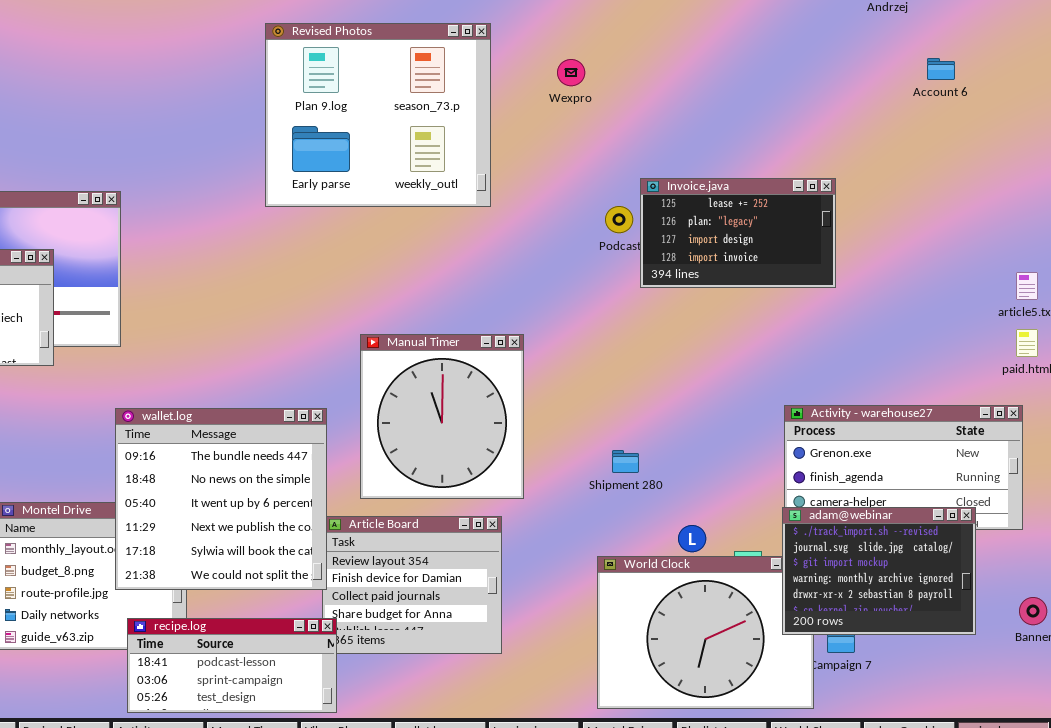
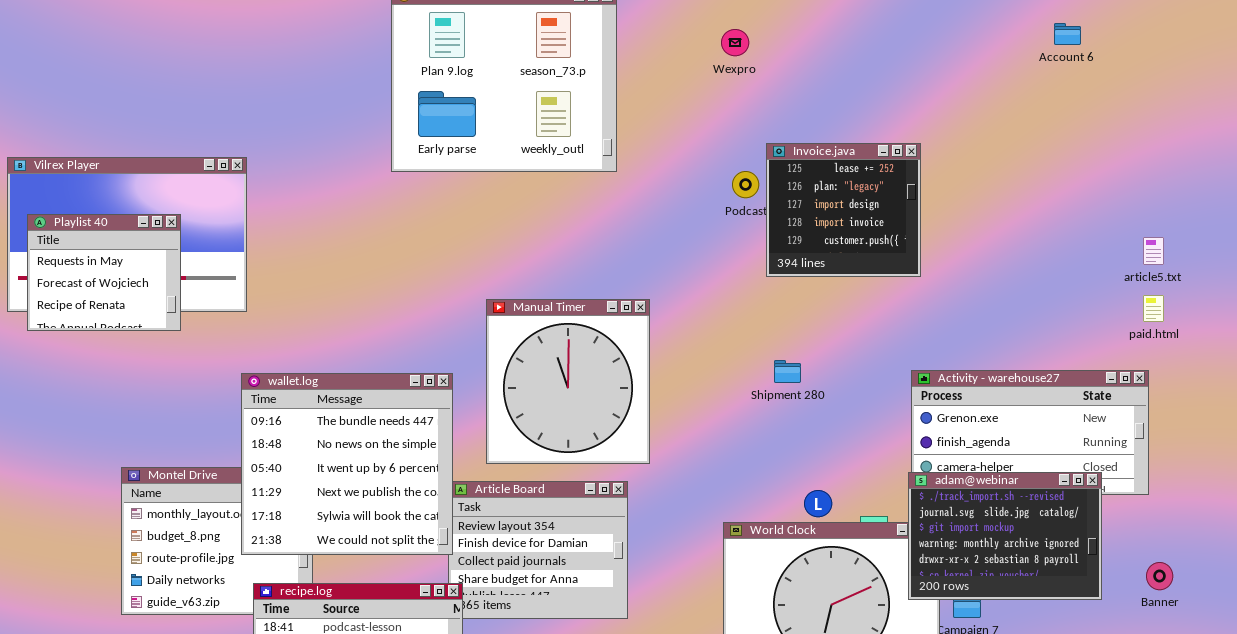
Wexpro: [557,59,585,86] -> [721,29,749,56], moved
Invoice.java: [640,178,836,288] -> [766,143,921,277], resized
Shipment 280: [612,450,639,473] -> [774,360,801,383], moved

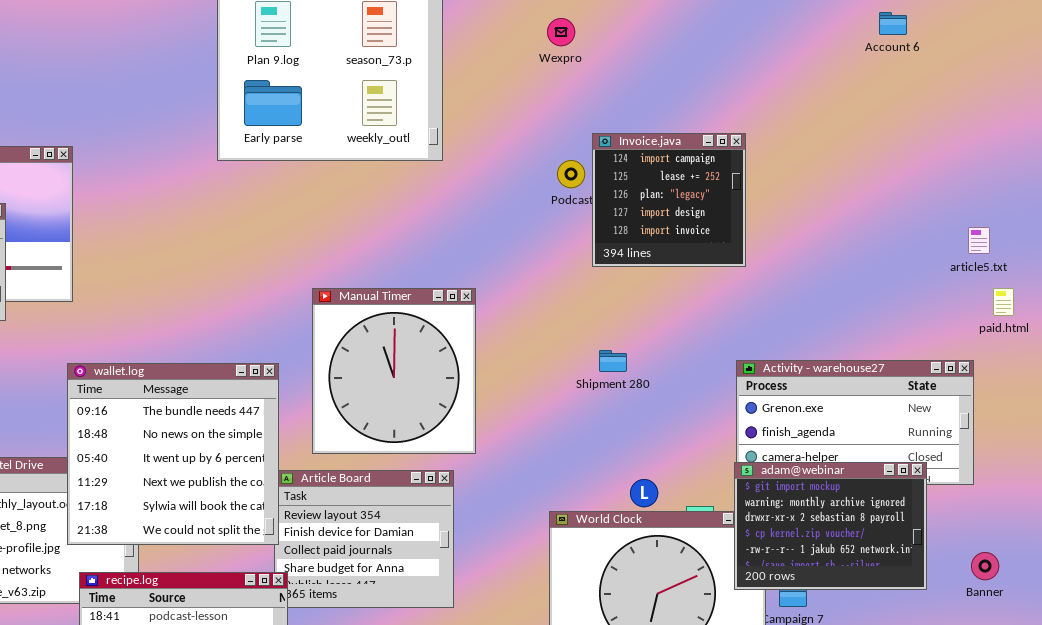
Invoice.java: [766,143,921,277] -> [592,133,746,267], scrolled up 1 row
paid.html: [1143,295,1164,322] -> [993,288,1014,316], moved
adam@webinar: [908,472,1102,600] -> [734,462,927,590], scrolled down 2 rows

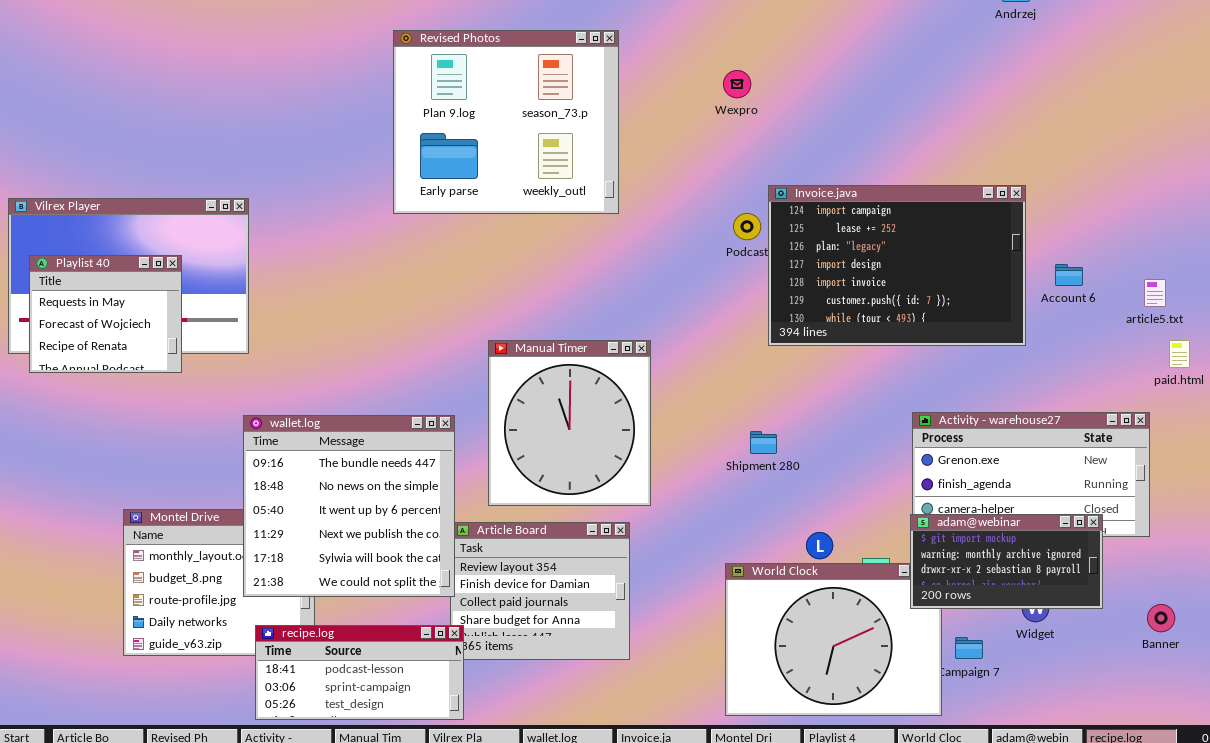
Account 6: [879,12,907,35] -> [1055,264,1083,286], moved
Invoice.java: [592,133,746,267] -> [768,185,1026,346], resized
Shipment 280: [599,350,627,372] -> [750,431,777,454], moved
adam@webinar: [734,462,927,590] -> [910,514,1103,609], resized

